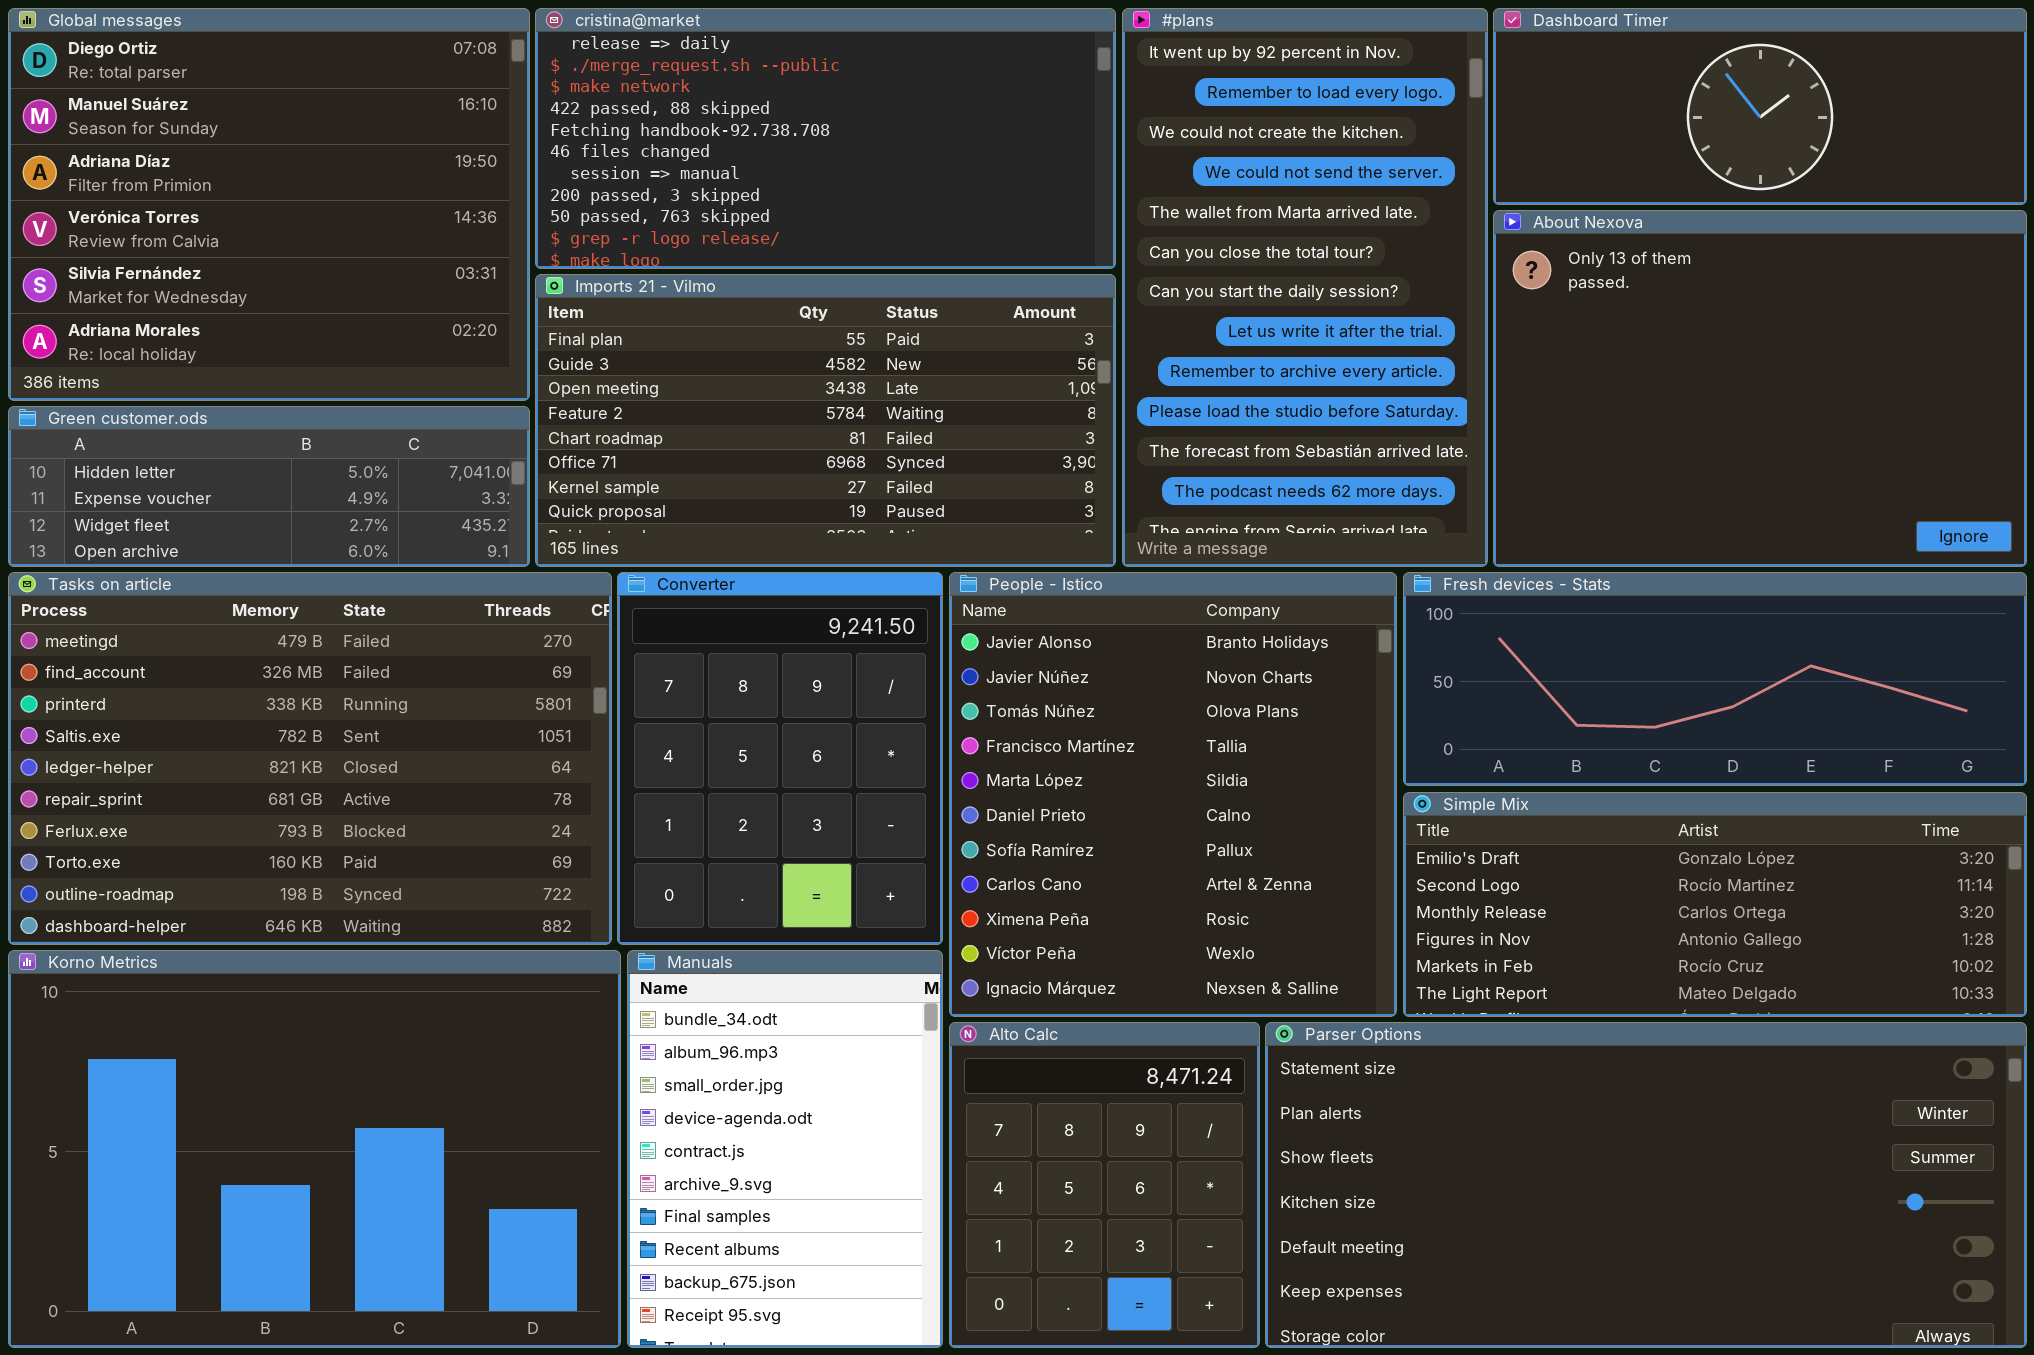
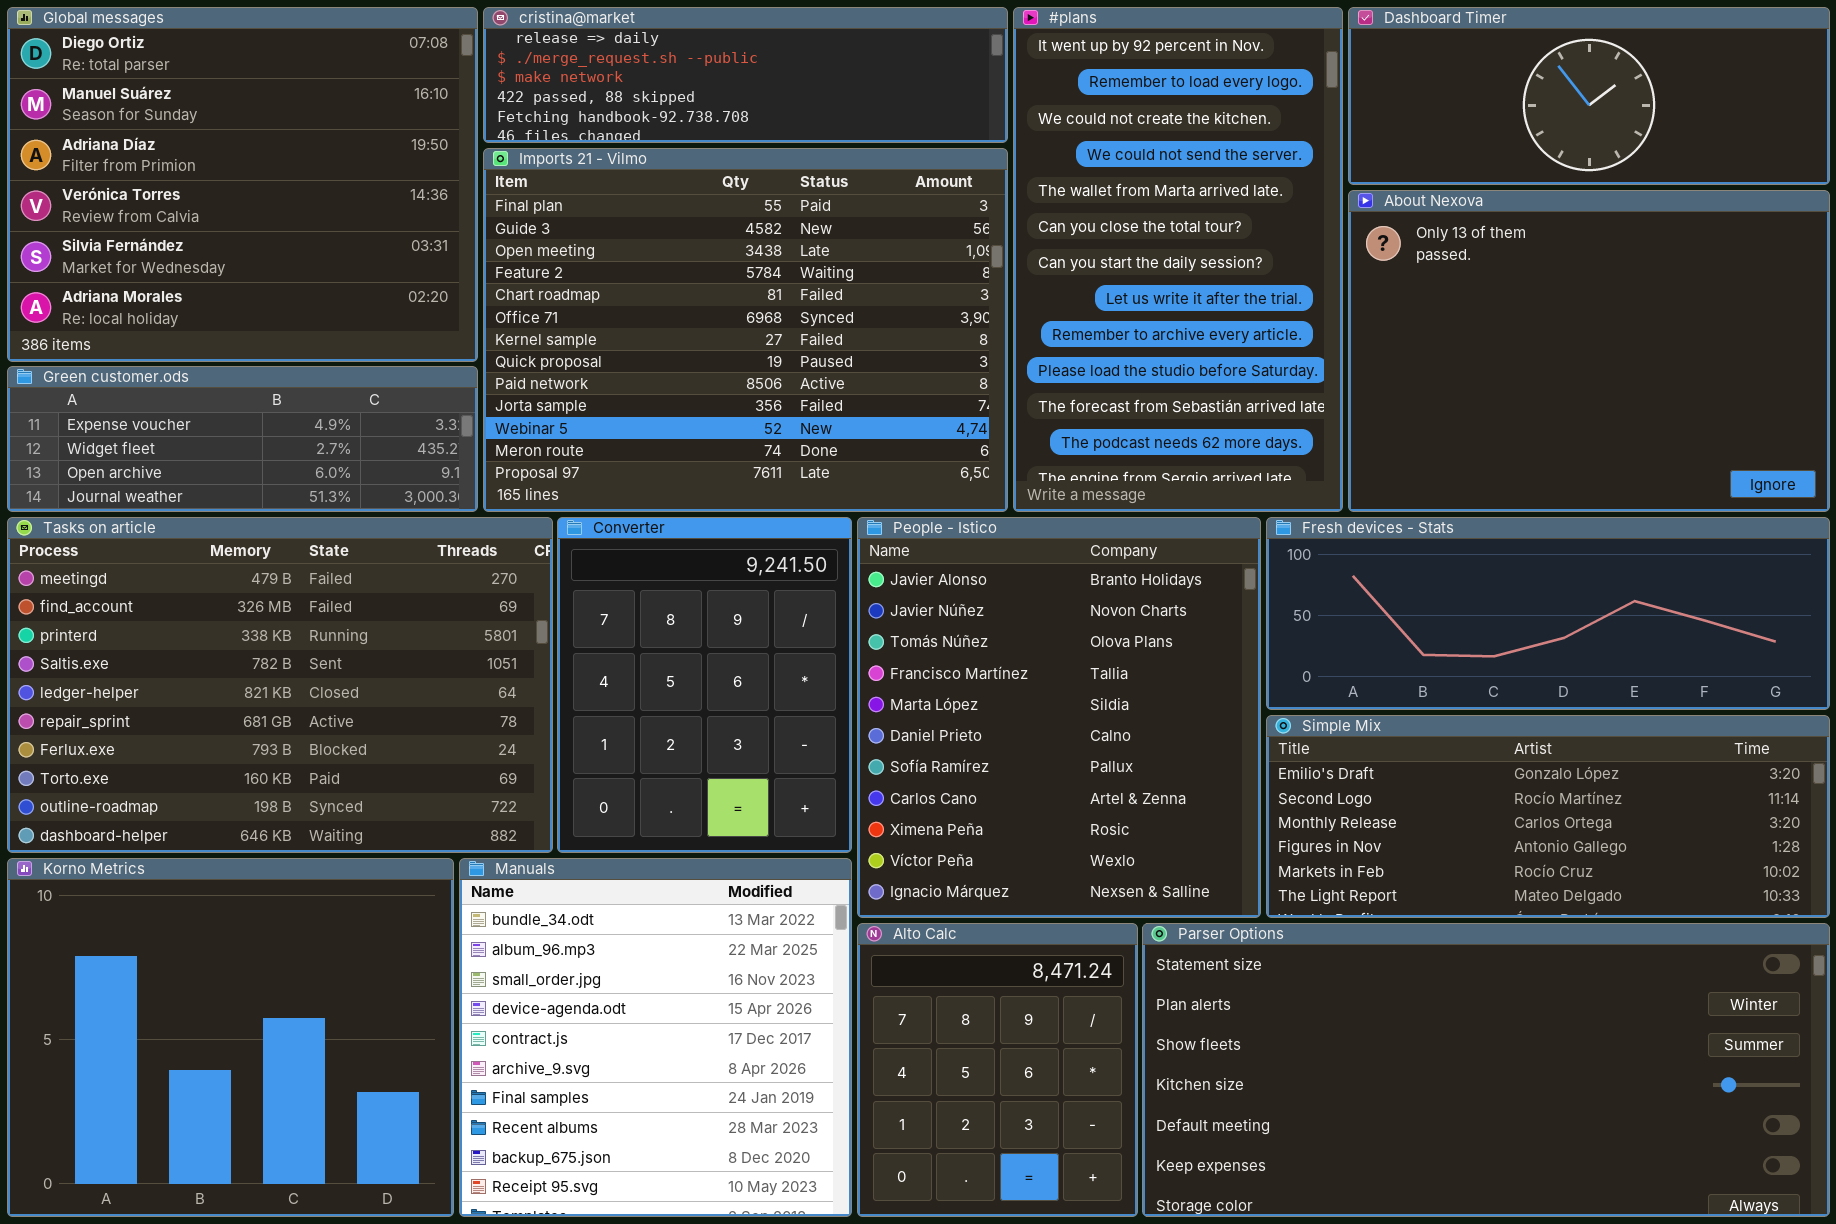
cristina@market: [535,8,1116,269] -> [483,7,1008,143], resized
Imports 21 - Vilmo: [535,274,1116,567] -> [483,148,1008,512], resized
Green customer.ods: [8,406,530,567] -> [7,366,478,512], scrolled down 1 row
Korno Metrics: [8,950,621,1348] -> [7,858,454,1217], resized
Manuals: [627,950,943,1348] -> [459,858,852,1217], resized

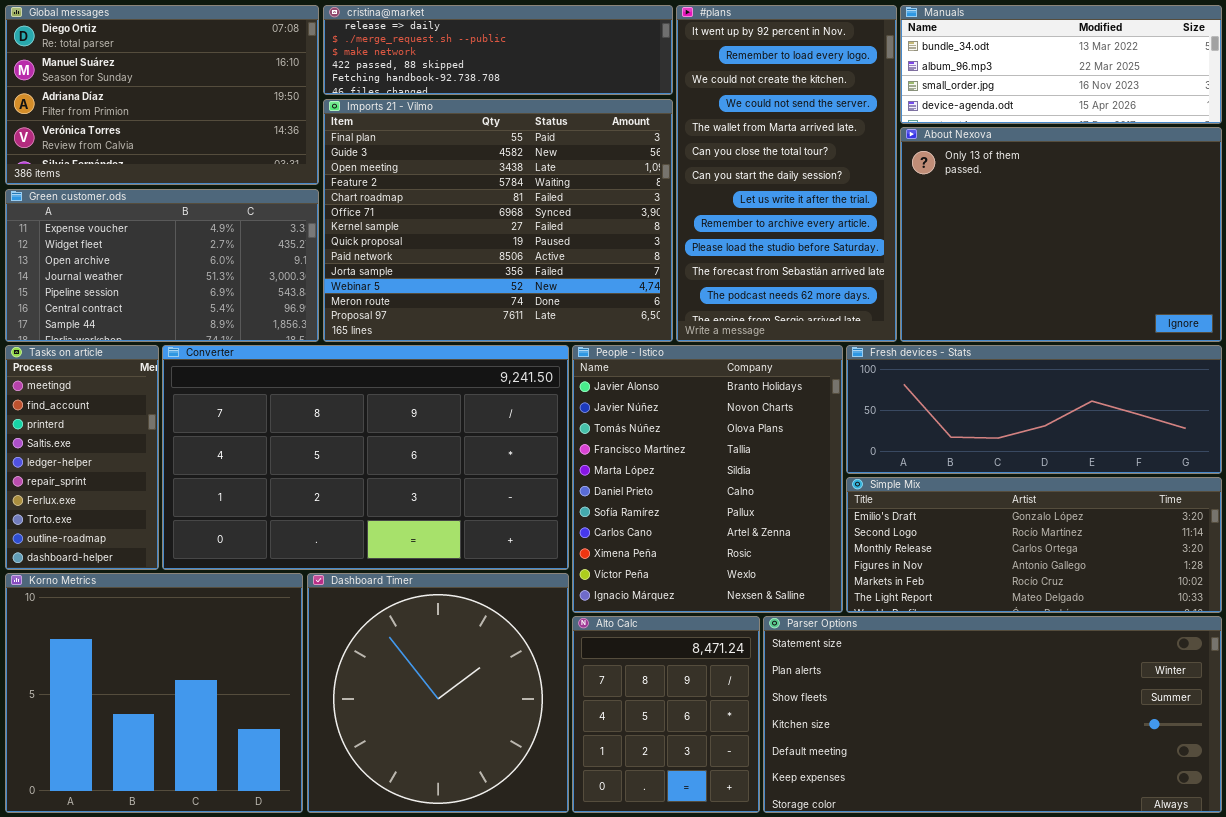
Global messages: [7,7,478,362] -> [5,5,319,185], resized
Dashboard Timer: [1348,7,1830,185] -> [307,573,569,813], moved, resized
Green customer.ods: [7,366,478,512] -> [5,189,319,342], resized
Tasks on article: [7,517,553,853] -> [5,345,159,570], resized
Converter: [557,517,852,853] -> [162,345,569,570], resized
Manuals: [459,858,852,1217] -> [900,5,1222,124], moved, resized

